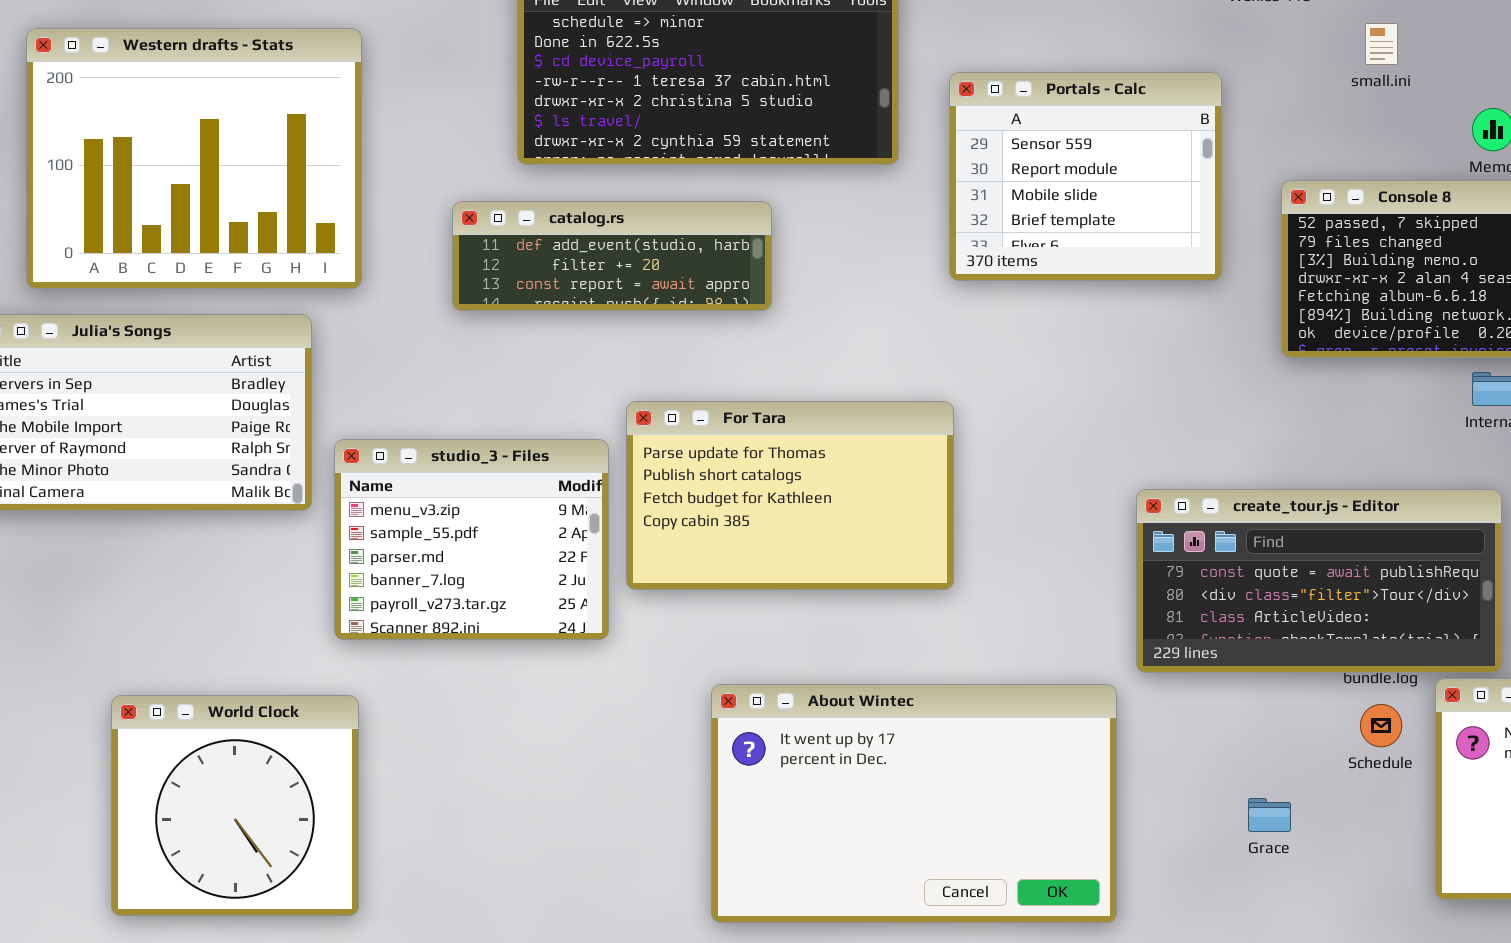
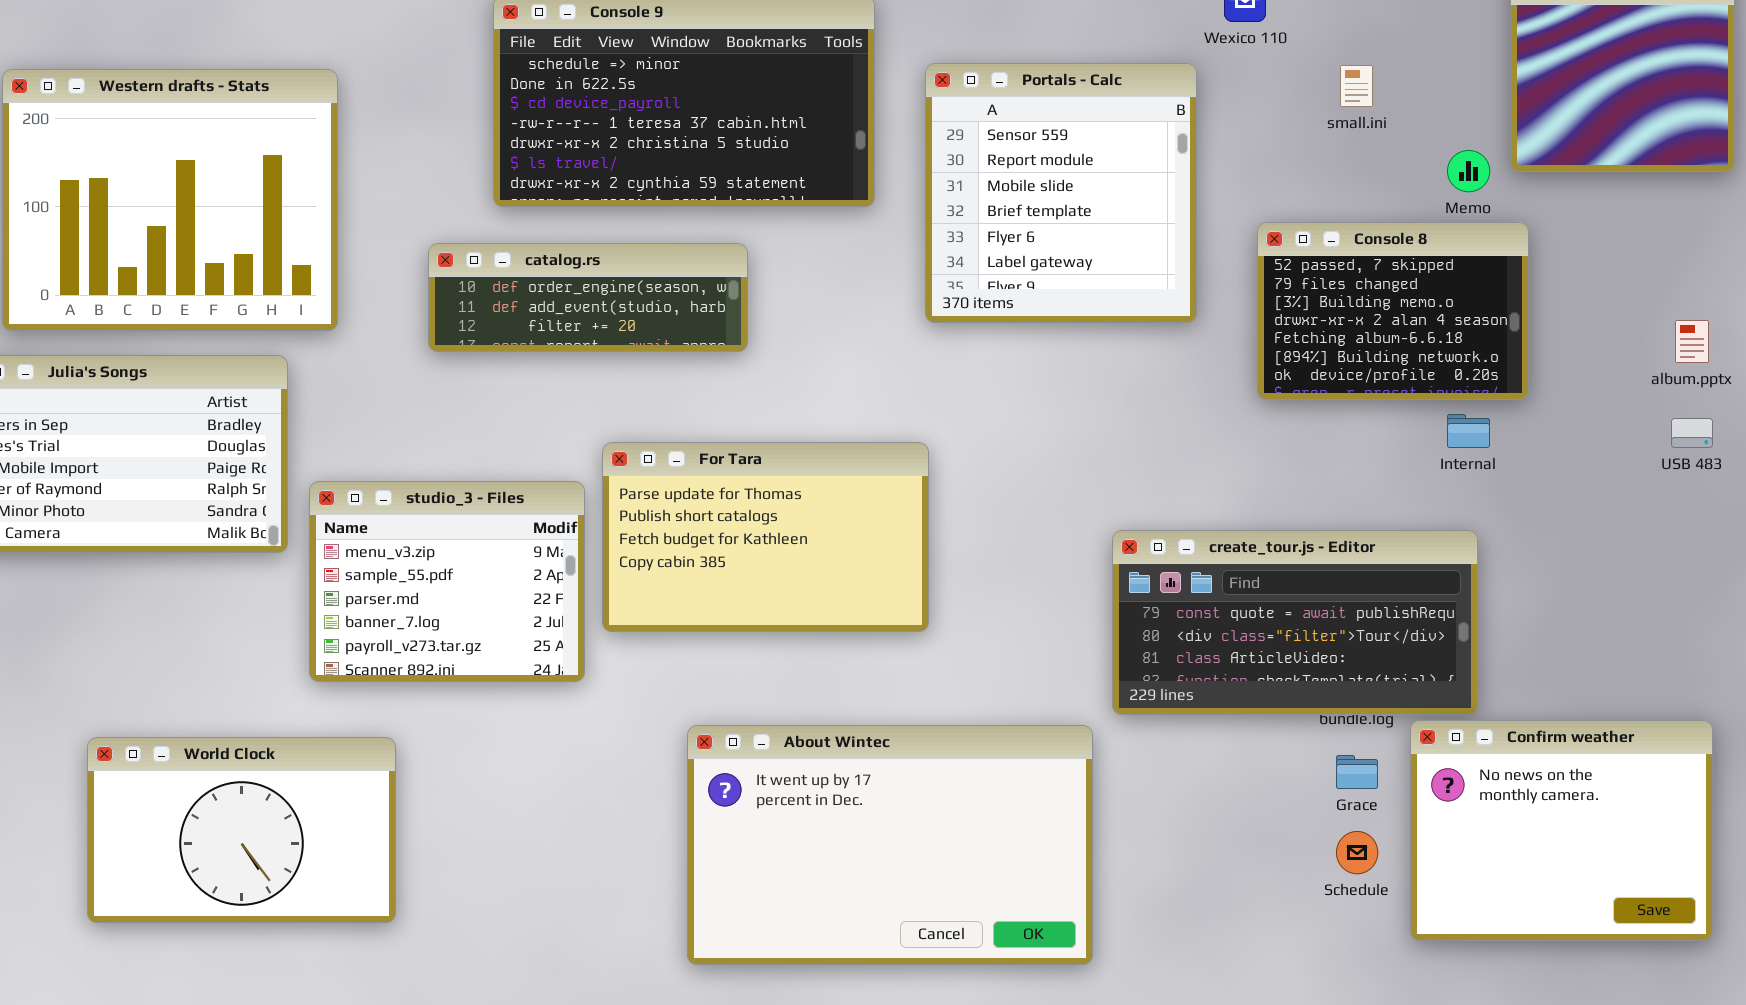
Portals - Calc: [949,72,1222,281] -> [925,63,1197,323], resized
catalog.rs: [452,201,772,311] -> [428,243,748,352], scrolled up 1 row
World Clock: [111,695,359,916] -> [87,737,396,923], resized
Schedule: [1360,704,1402,747] -> [1336,831,1378,874], moved
Grace: [1248,798,1291,832] -> [1336,755,1378,789], moved

